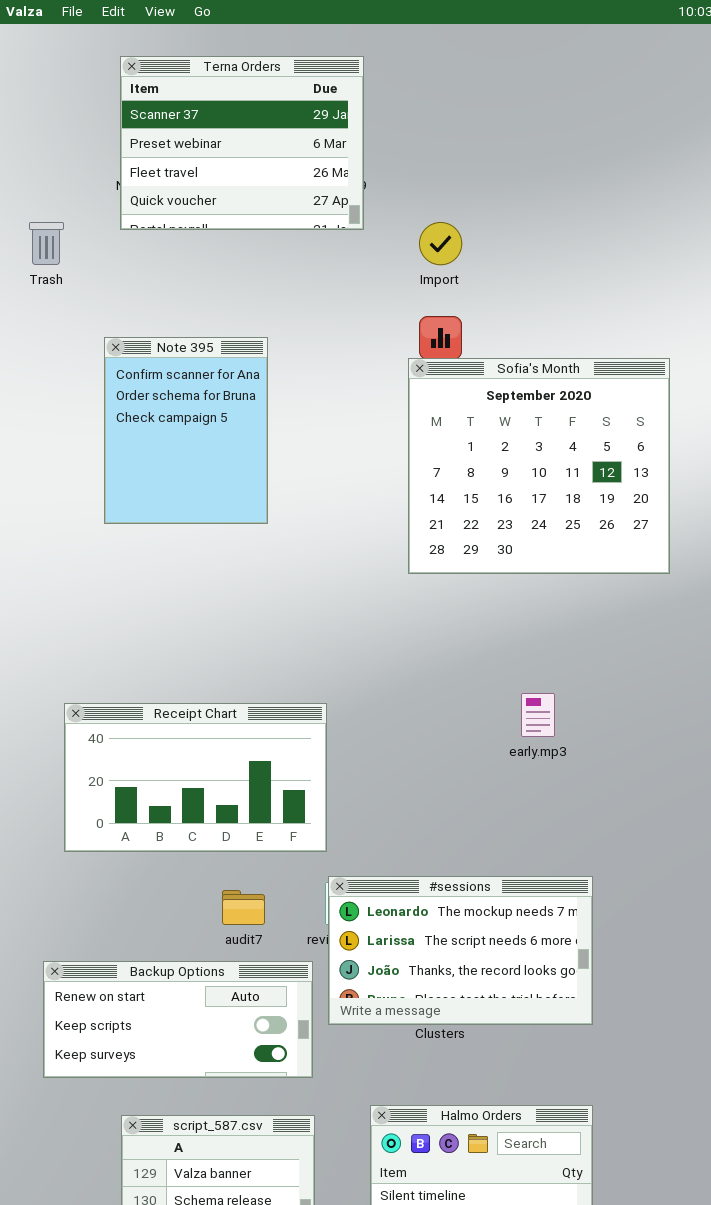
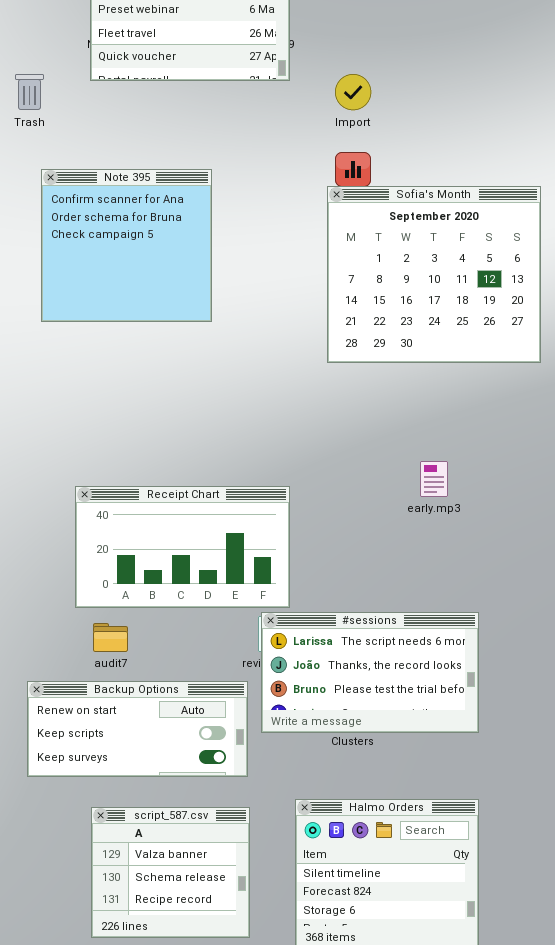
Note 395: [104,337,268,524] -> [41,169,212,322], resized
Receipt Chart: [64,703,327,852] -> [75,486,290,608], moved
#sessions: [328,876,593,1025] -> [261,612,479,733], scrolled down 1 row
audit7: [222,890,265,925] -> [93,623,128,652], moved

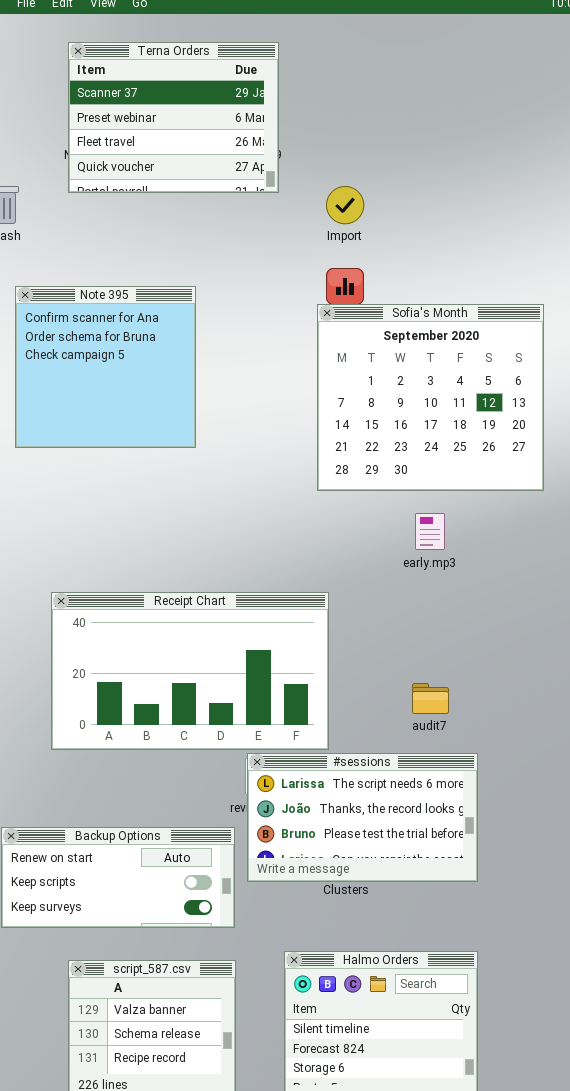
early.mp3: [420,461,448,497] -> [415,513,445,550], moved
Receipt Chart: [75,486,290,608] -> [51,592,329,750], resized
audit7: [93,623,128,652] -> [412,683,449,714], moved

